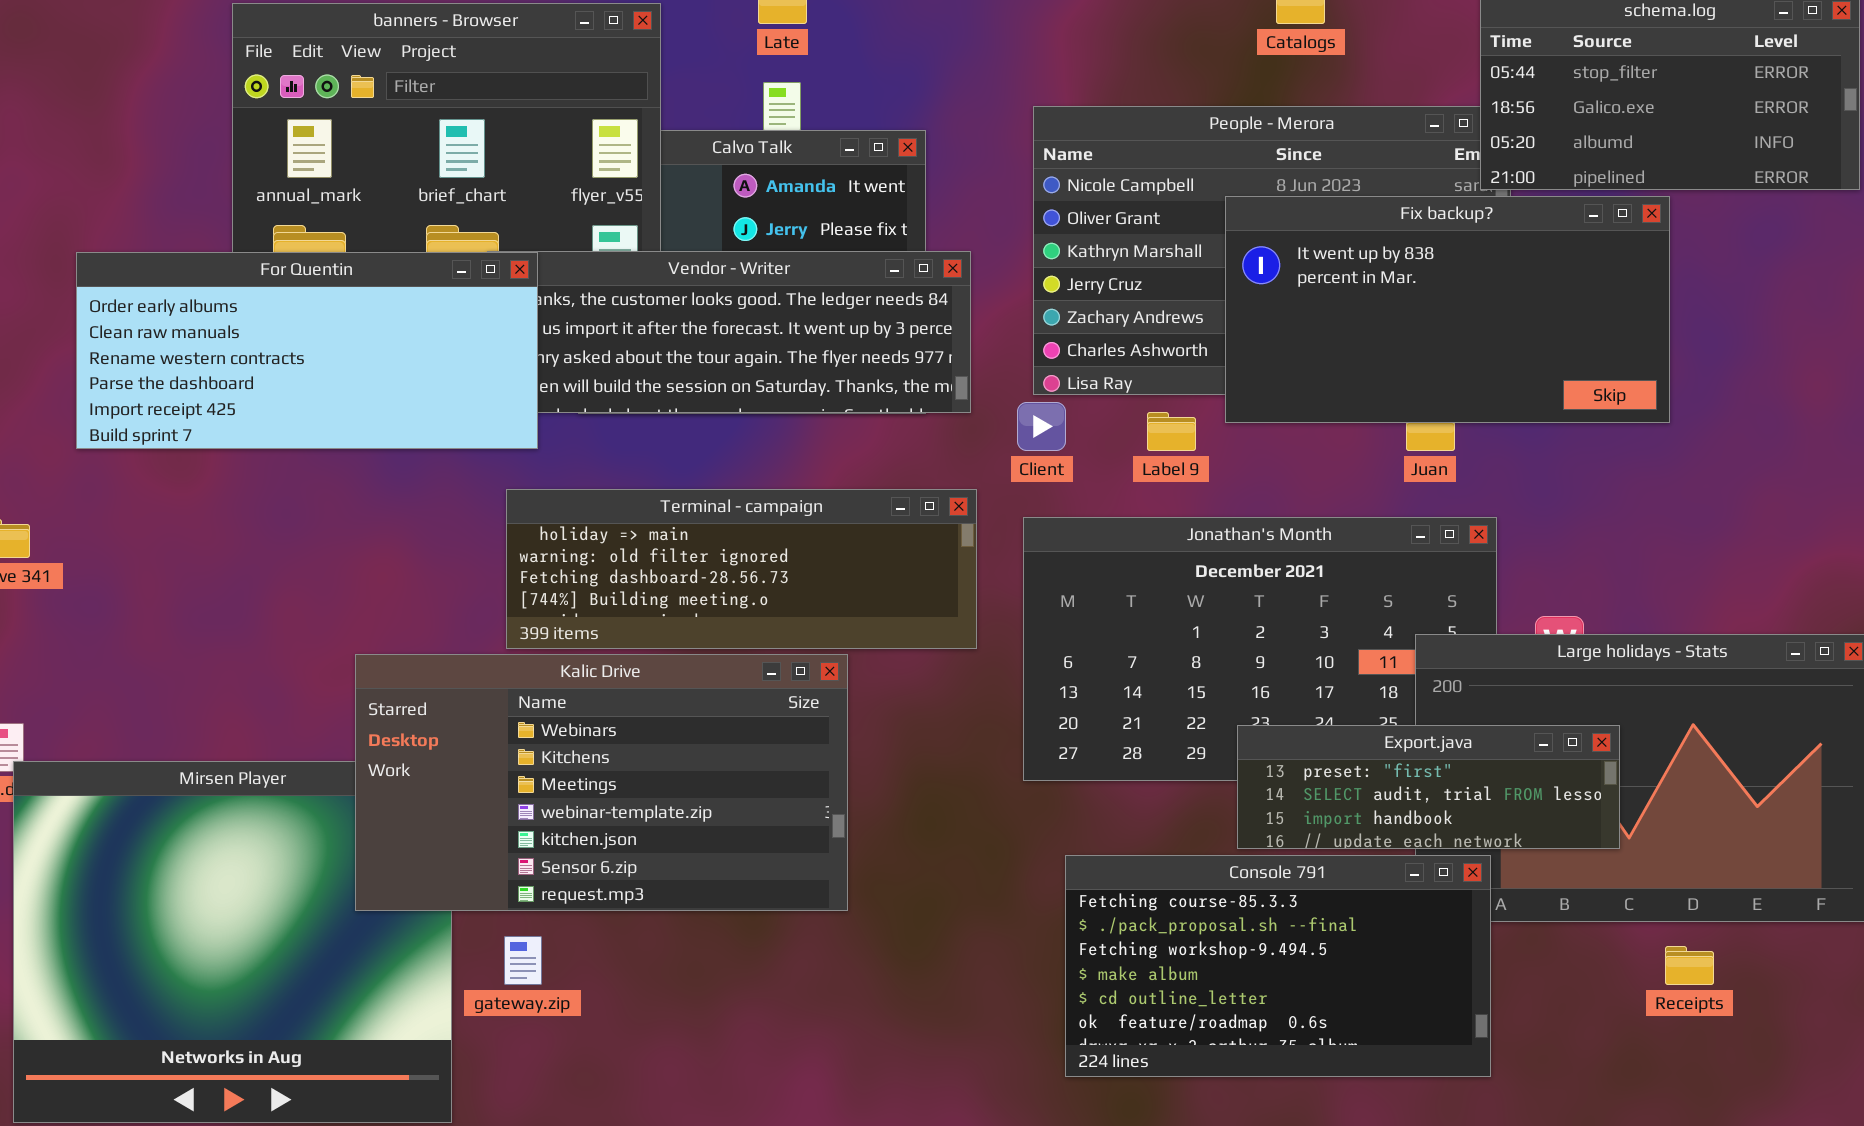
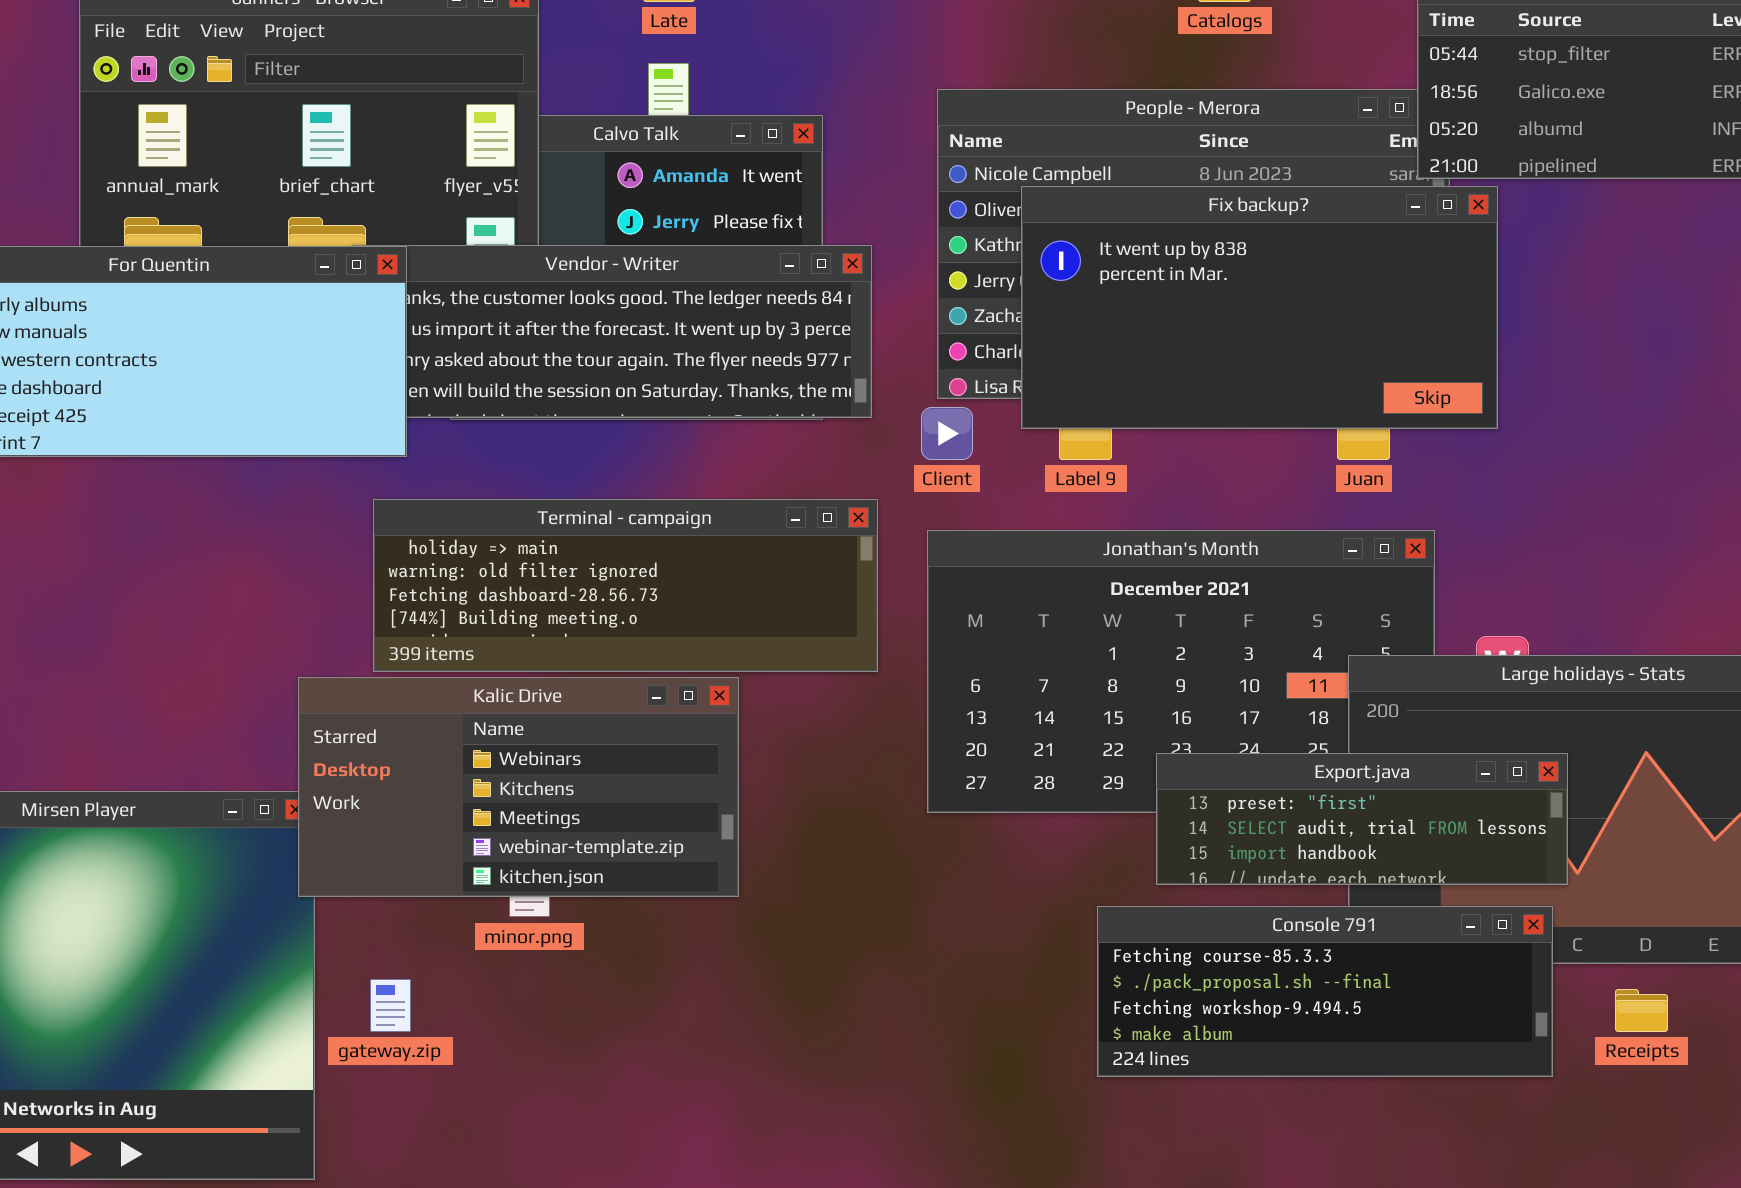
Fix backup?: [1225,196,1670,423] -> [1021,186,1498,429], moved
Kalic Drive: [355,654,848,911] -> [298,677,739,897], resized
Console 791: [1065,855,1491,1077] -> [1097,906,1553,1077], moved, resized

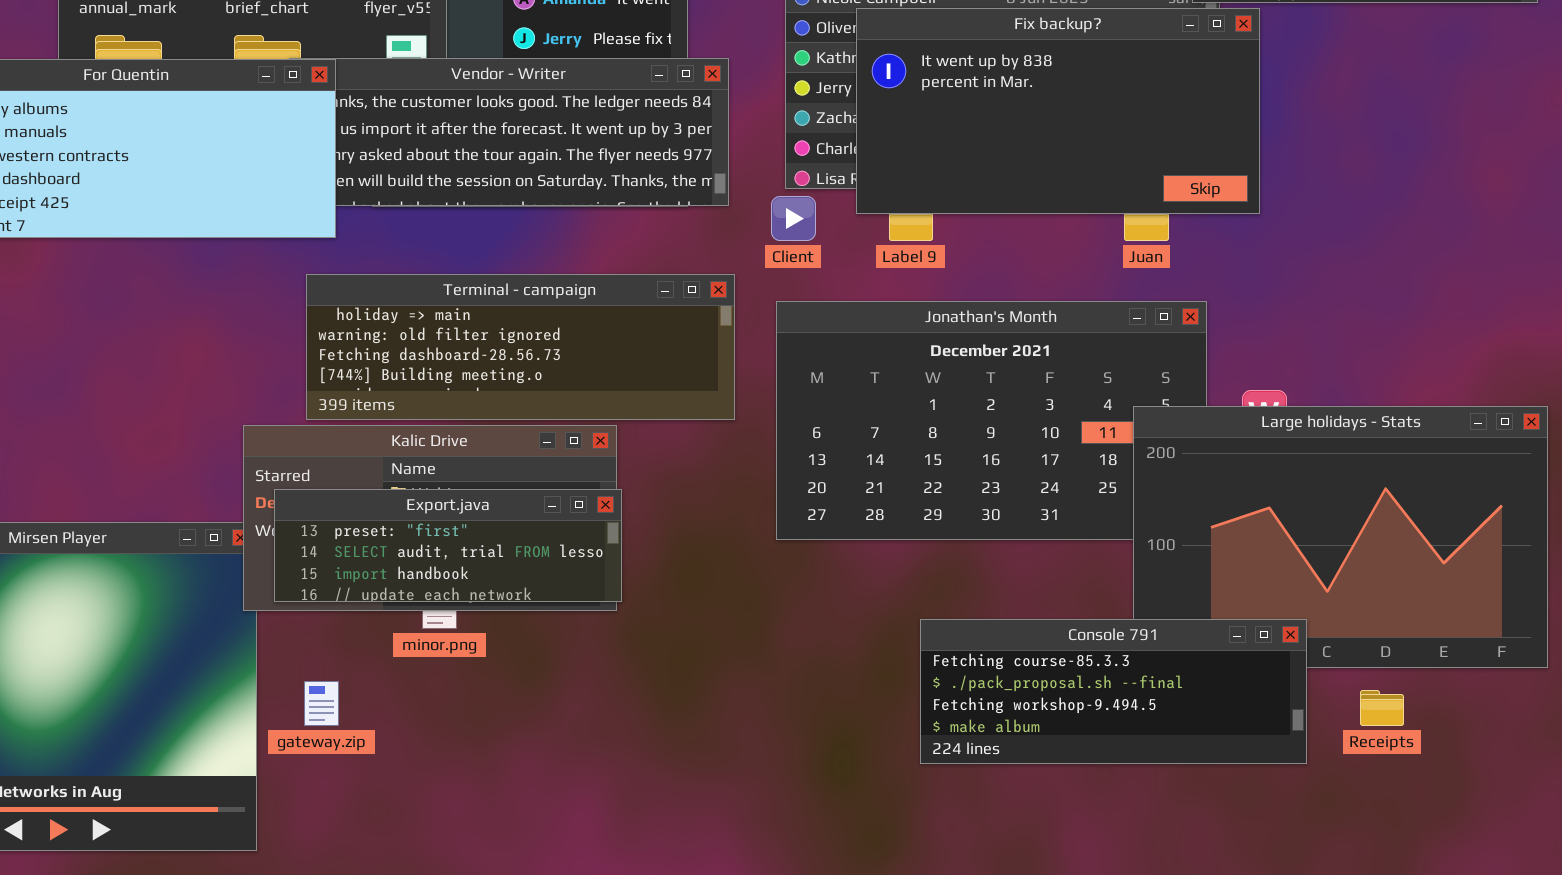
Export.java: [1156,753,1568,885] -> [274,489,622,602], moved

